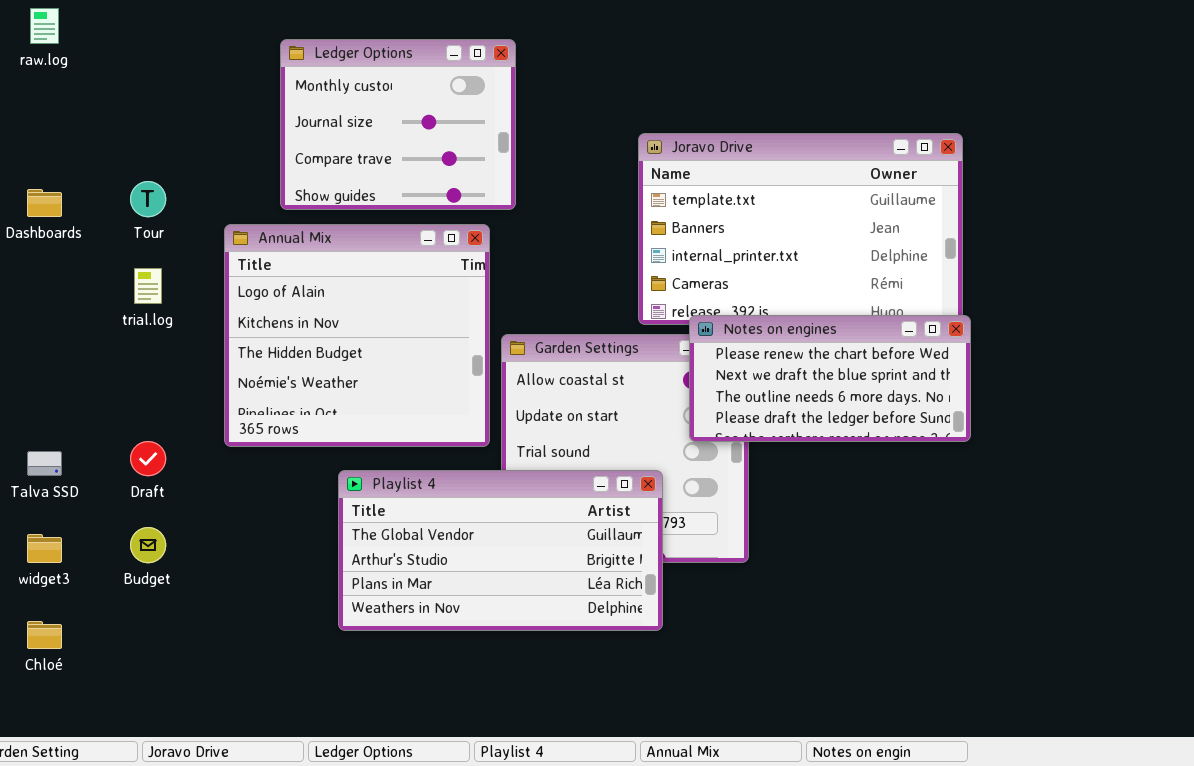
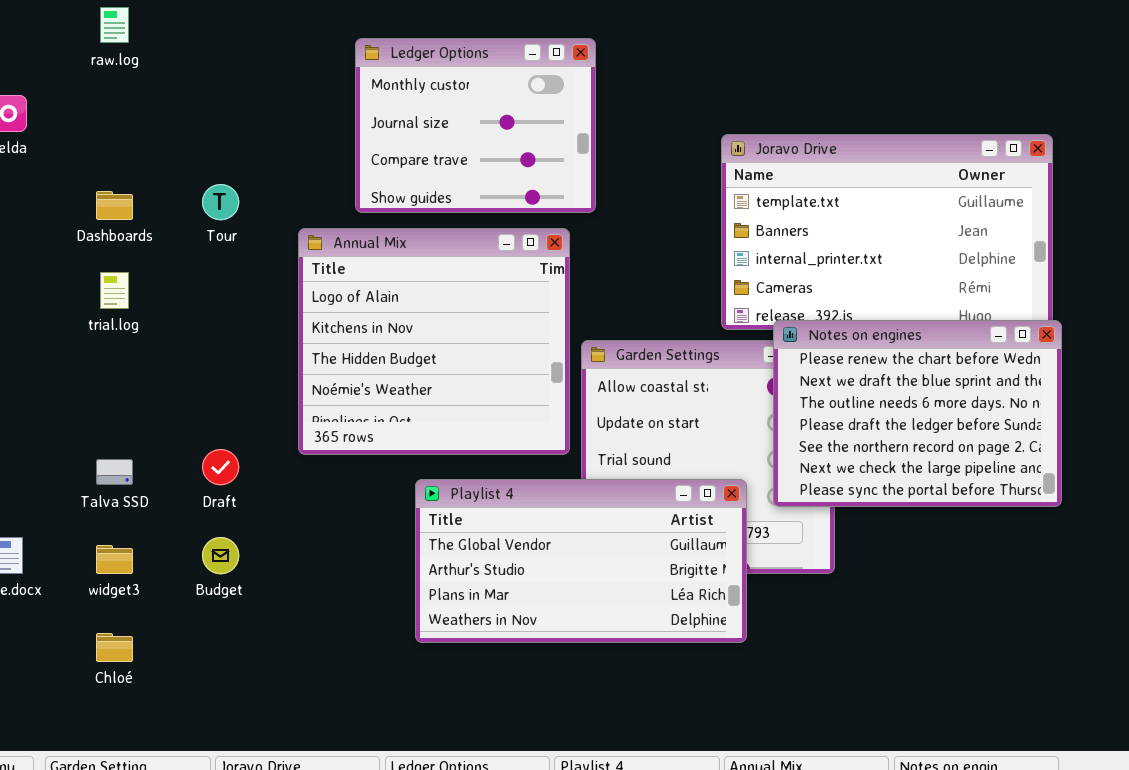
trial.log: [134,268,162,304] -> [100,272,129,309], moved
Notes on engines: [689,315,971,442] -> [773,320,1062,507], resized

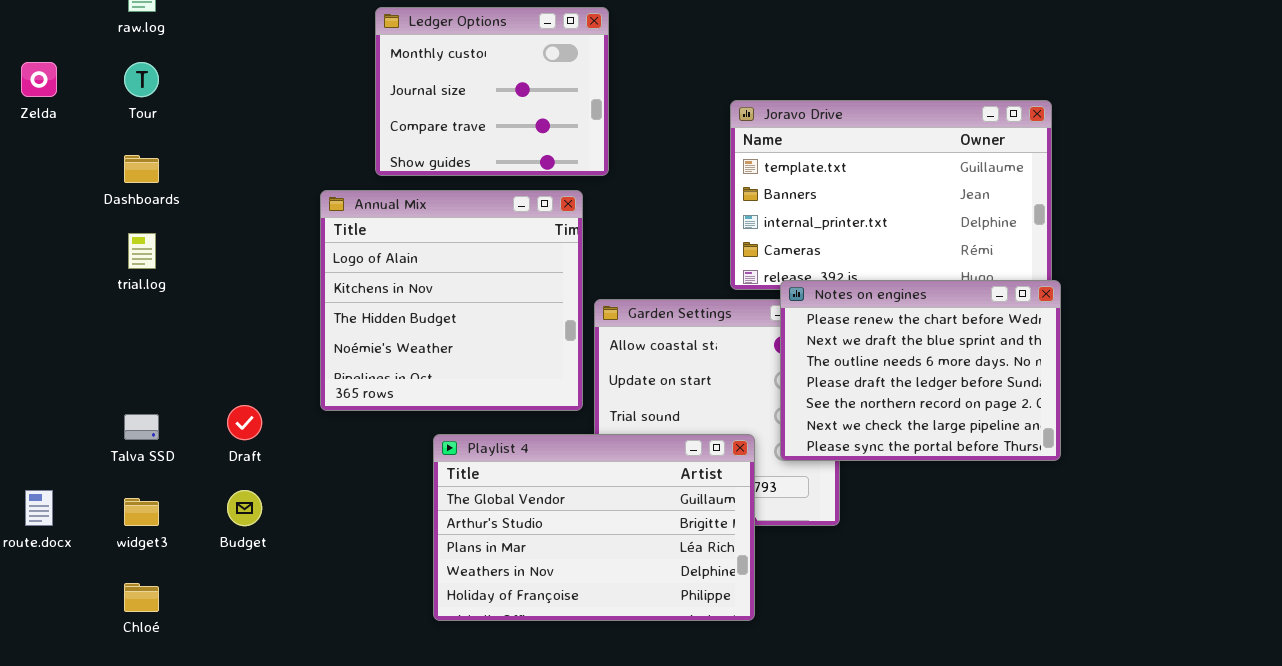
Tour: [202,184,239,220] -> [124,62,159,97], moved
Playlist 4: [415,479,747,643] -> [433,434,755,621], resized

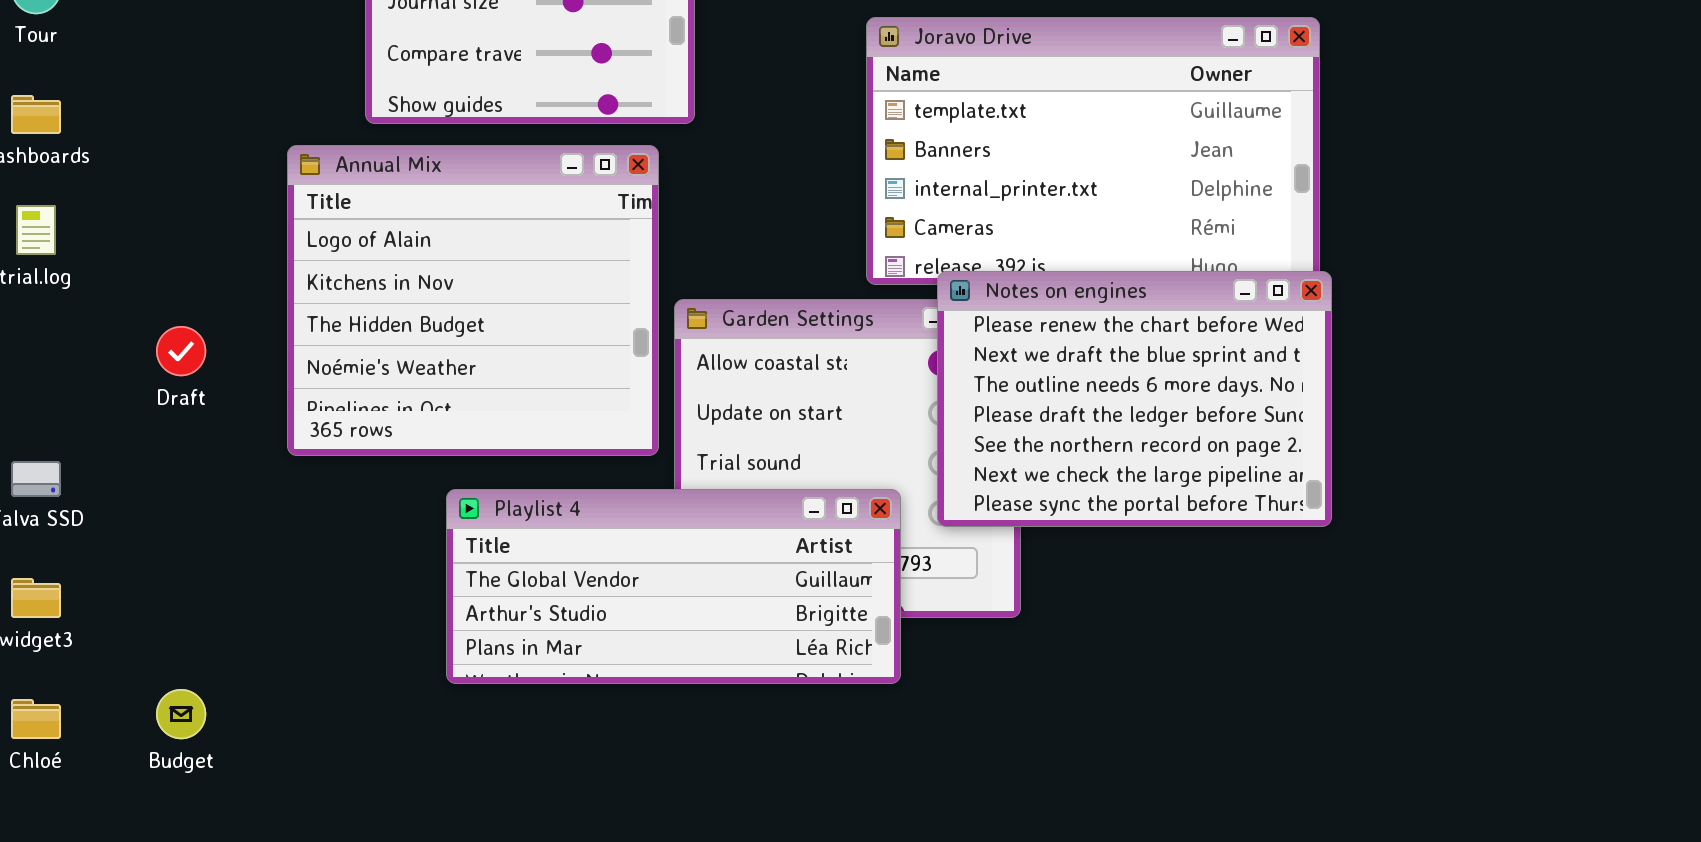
Draft: [227,405,262,440] -> [156,326,206,376], moved
Playlist 4: [433,434,755,621] -> [446,489,901,684], resized
Budget: [227,490,262,526] -> [156,689,206,739], moved

